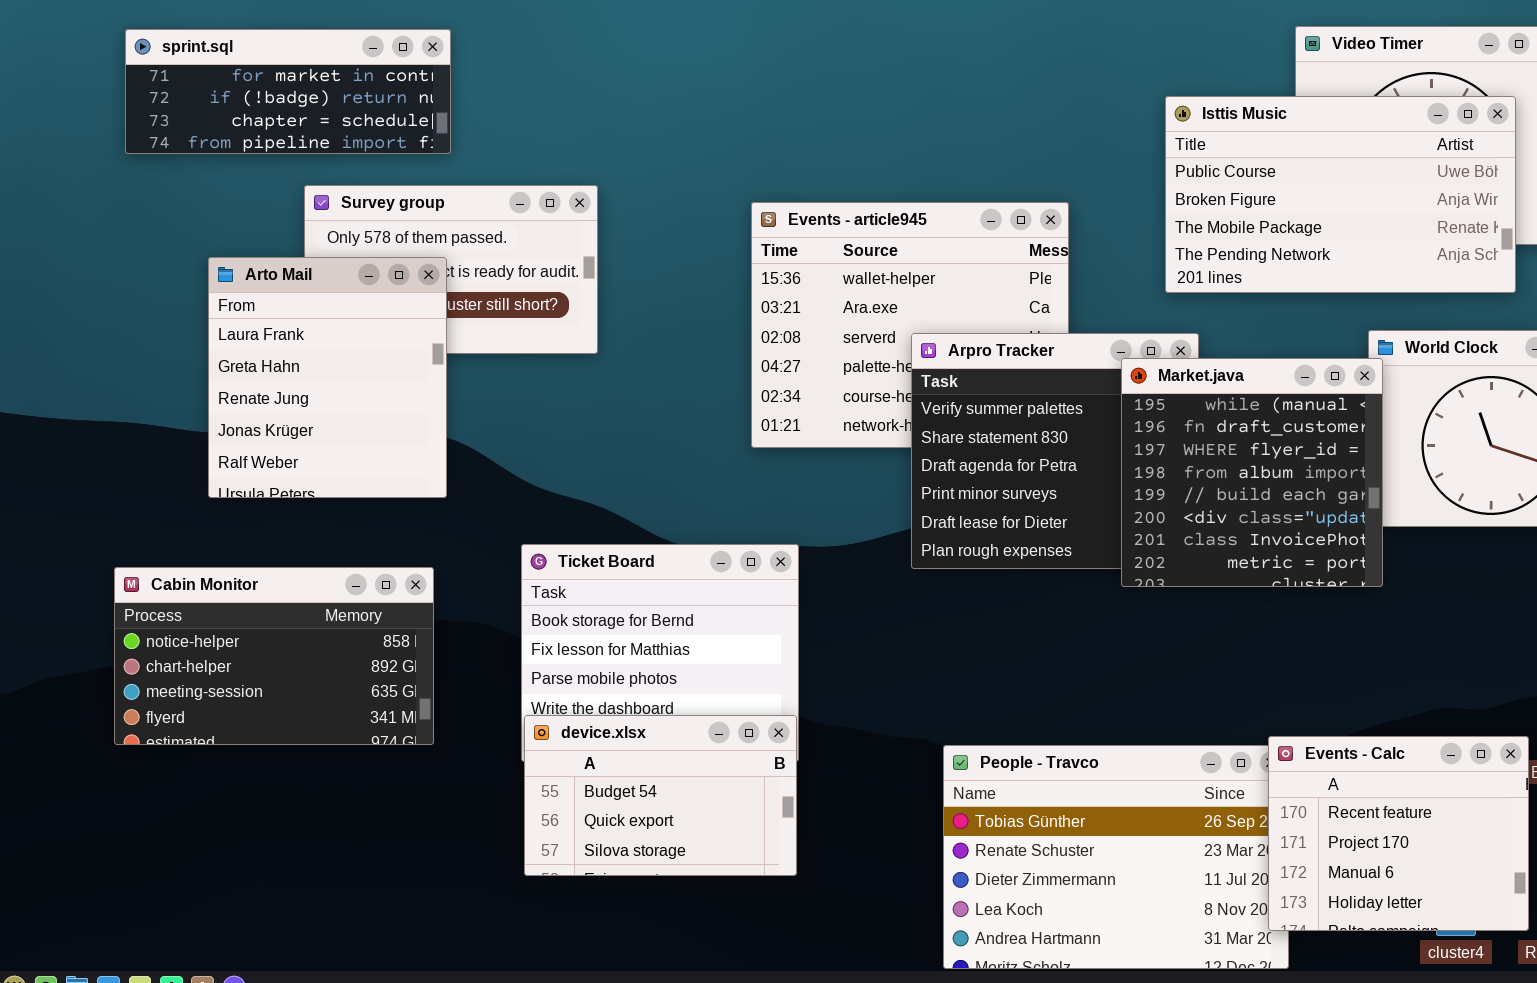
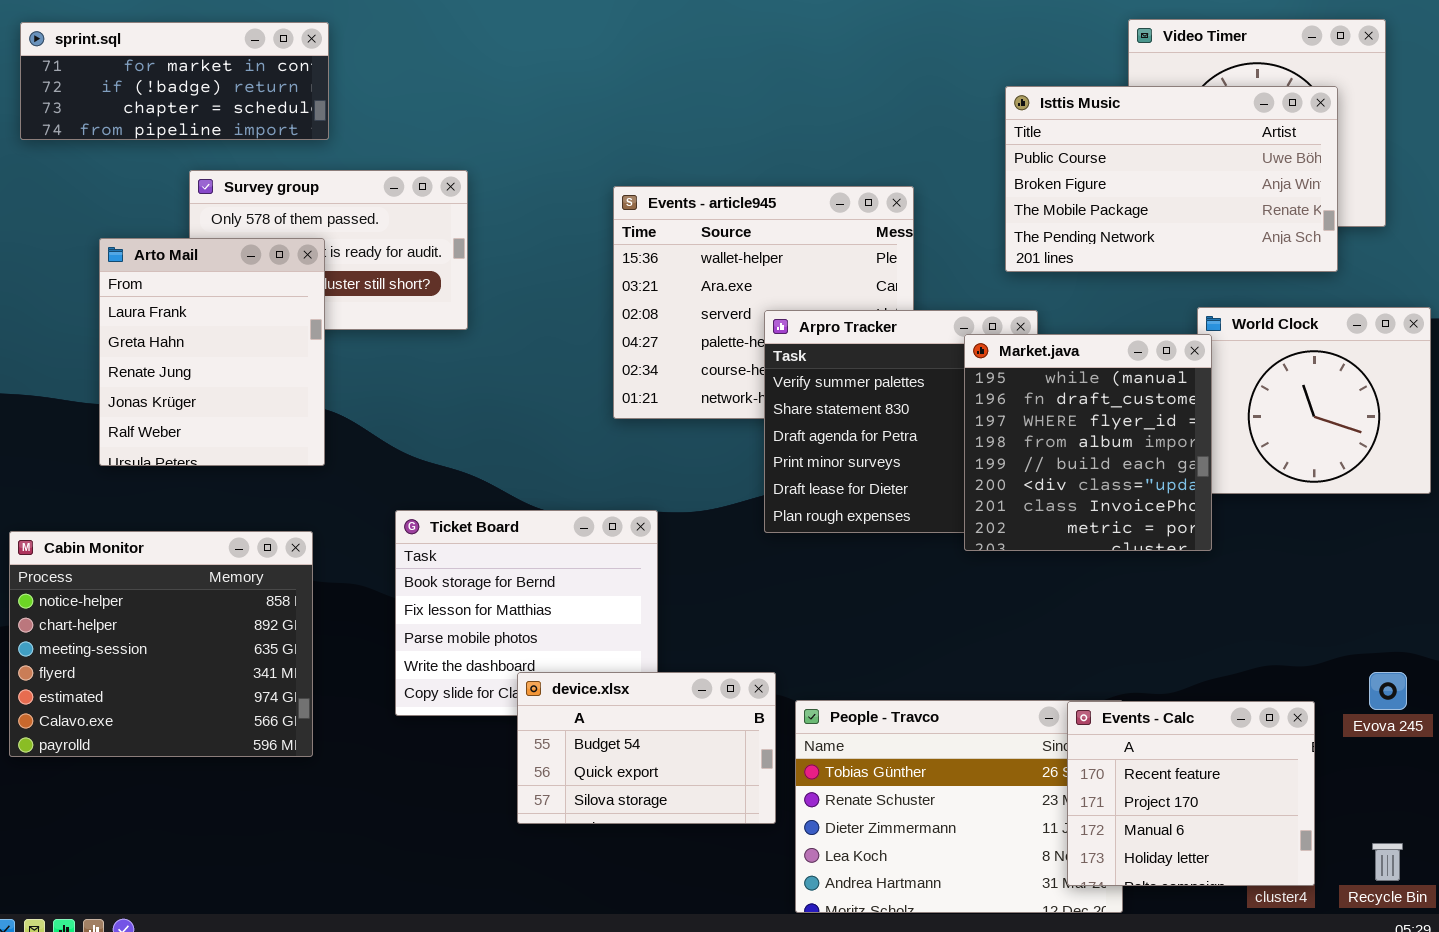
Cabin Monitor: [114,567,434,745] -> [9,531,313,757], resized
device.xlsx: [524,715,797,876] -> [517,672,776,824], moved
Events - Calc: [1268,736,1529,931] -> [1067,701,1315,886], moved

